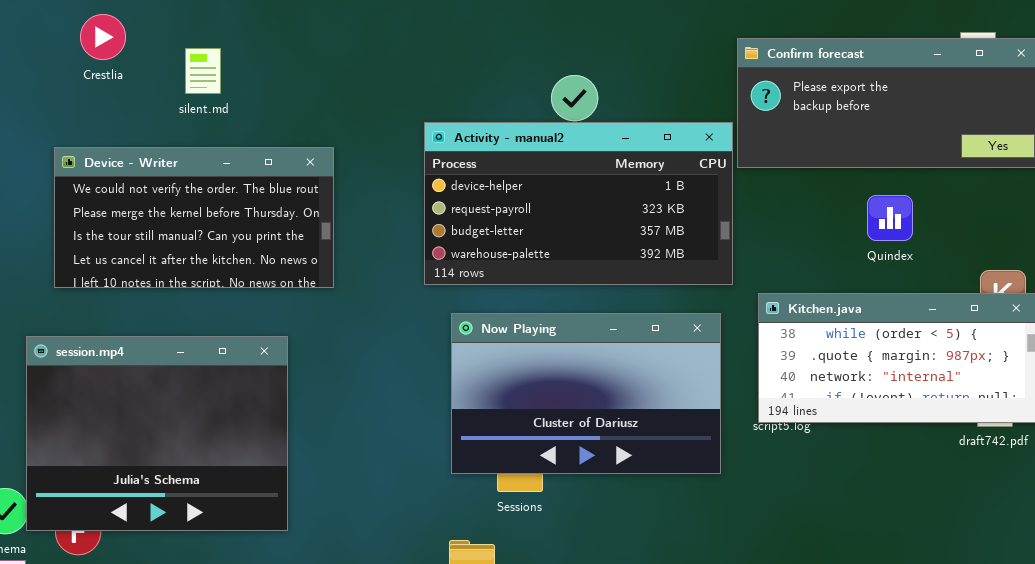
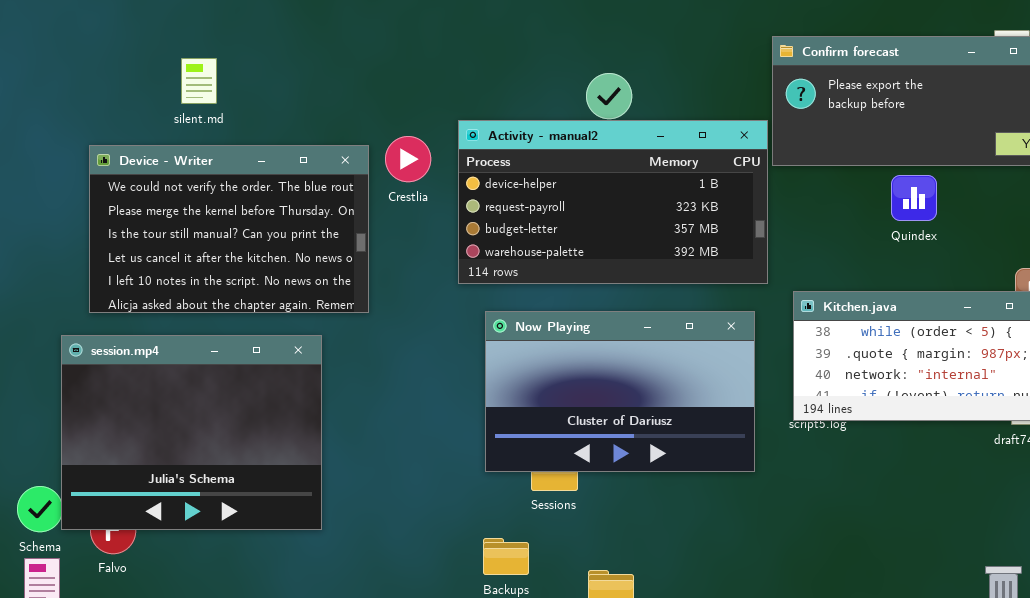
Crestlia: [80,14,126,60] -> [385,136,431,182], moved
silent.md: [185,48,221,94] -> [181,58,217,104], moved
Device - Writer: [54,147,334,288] -> [89,145,369,313], resized
Quindex: [867,195,913,241] -> [891,175,937,221], moved

